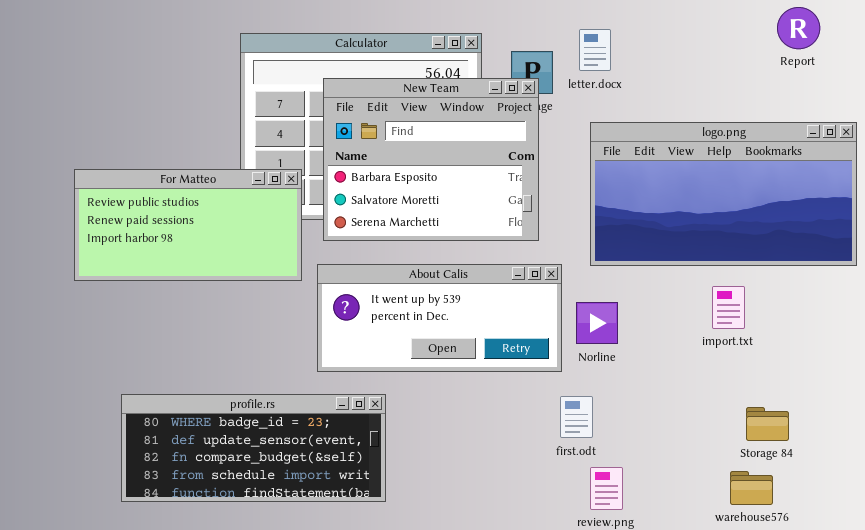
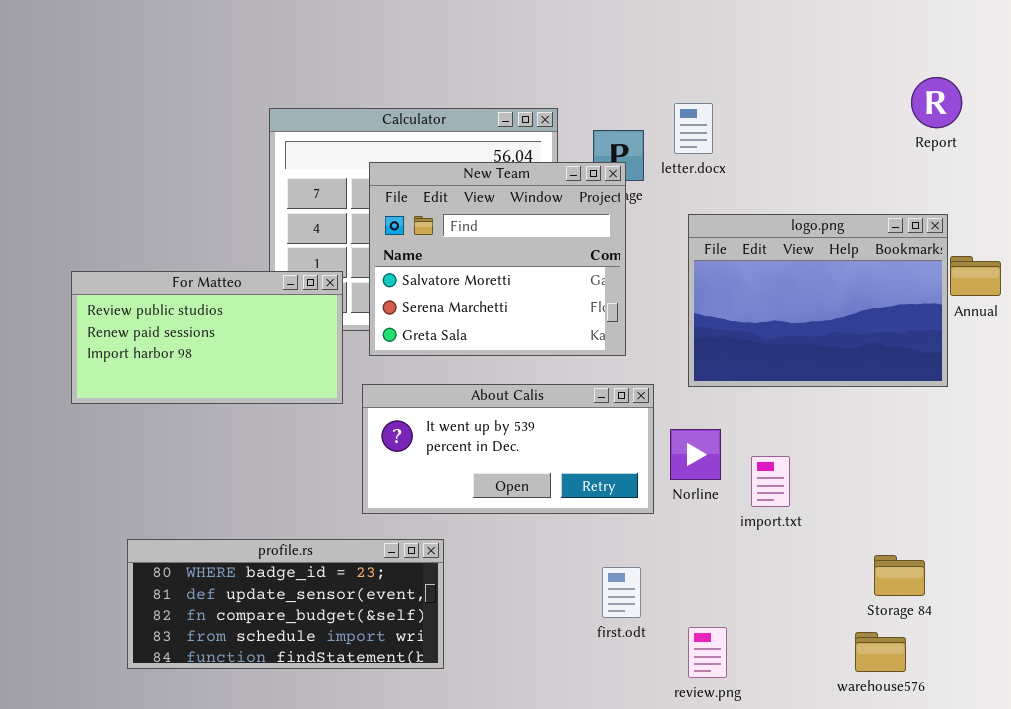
New Team: [323,78,539,241] -> [369,162,626,356], scrolled down 1 row
logo.png: [590,122,857,266] -> [688,214,948,387], resized
import.txt: [712,286,745,329] -> [751,456,790,507], moved
first.odt: [560,396,593,438] -> [602,567,641,618], moved

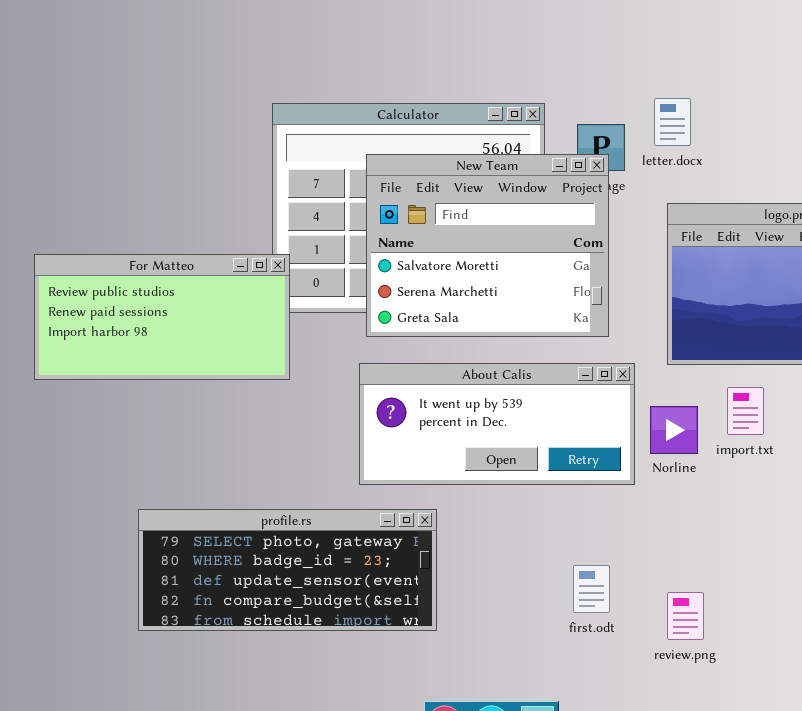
For Matteo: [71,271,343,404] -> [34,254,290,380], moved
import.txt: [751,456,790,507] -> [727,387,764,435], moved
profile.rs: [127,539,444,669] -> [138,509,437,631], scrolled up 1 row
first.odt: [602,567,641,618] -> [573,565,610,613], moved

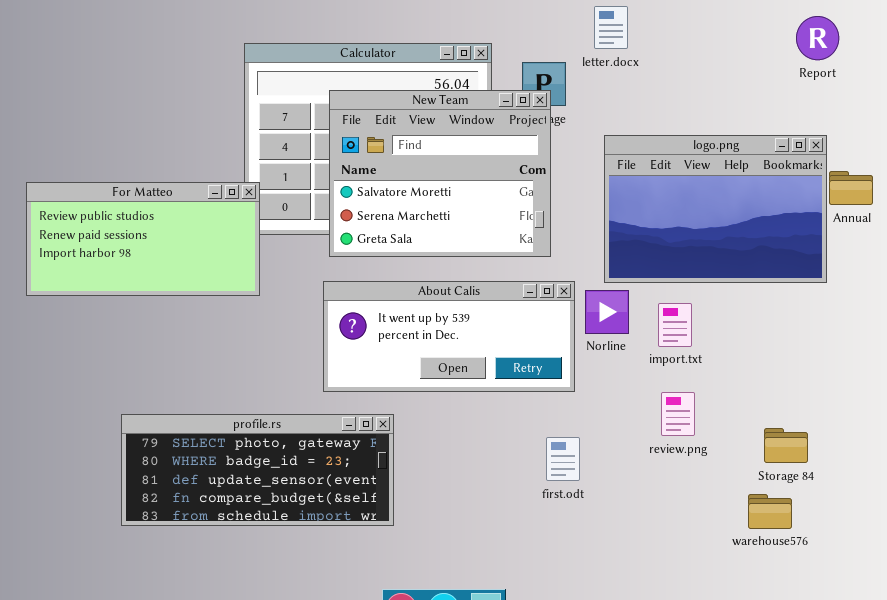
letter.docx: [654,98,691,146] -> [594,6,628,49], moved
Norline: [650,406,698,454] -> [585,290,629,334], moved
first.odt: [573,565,610,613] -> [546,437,580,481], moved
review.png: [667,592,704,640] -> [661,392,695,436], moved

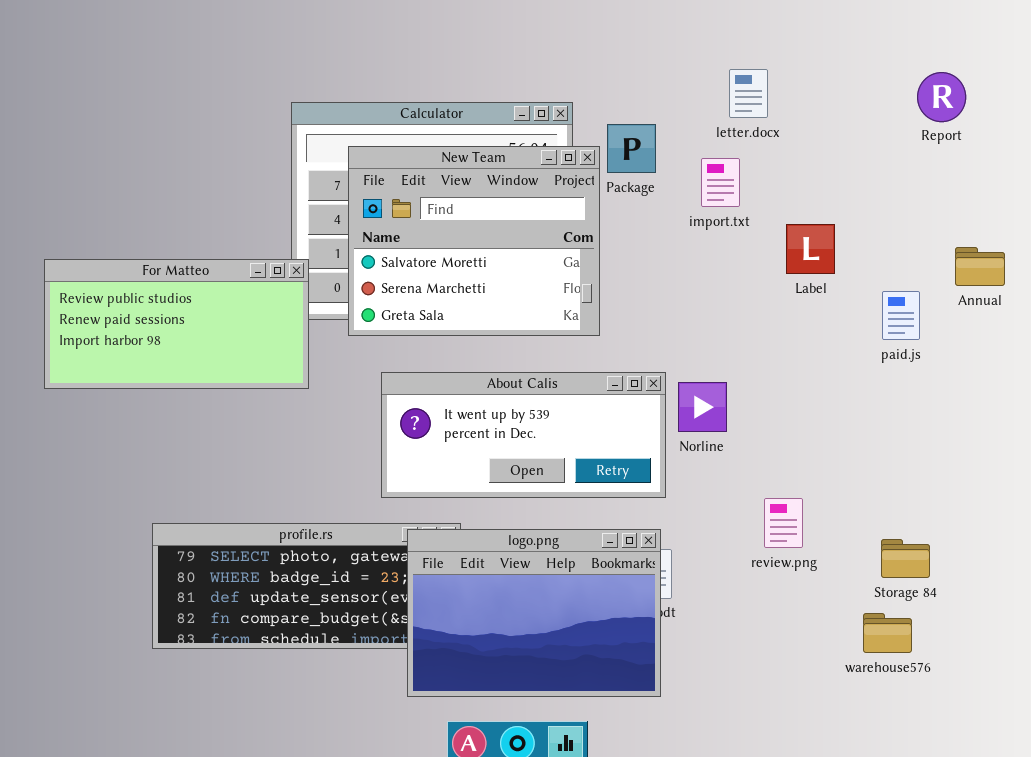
letter.docx: [594,6,628,49] -> [729,69,768,118], moved
New Team: [329,90,551,257] -> [348,146,600,336], moved
logo.png: [604,135,827,283] -> [407,529,661,697], moved
import.txt: [658,303,692,347] -> [701,158,740,207], moved

